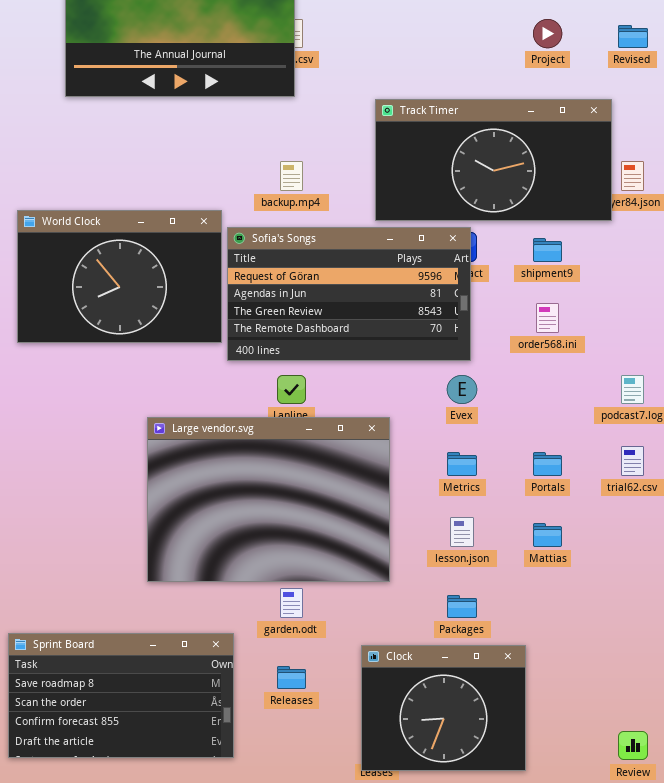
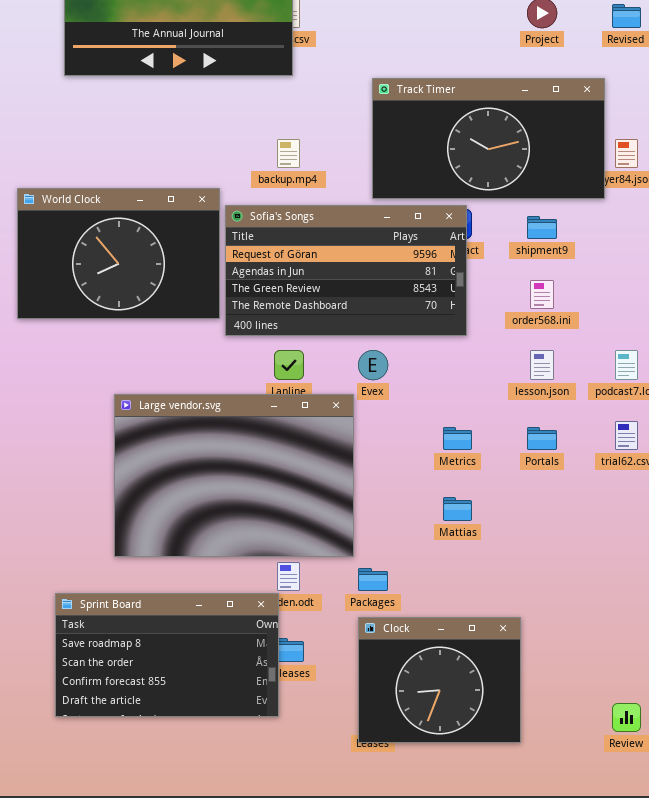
Evex: [447,375,477,404] -> [358,350,388,380], moved
Large vendor.svg: [147,417,390,582] -> [114,394,354,557], moved
lesson.json: [450,517,474,547] -> [530,350,554,380], moved
Mattias: [533,523,562,547] -> [443,497,472,521], moved
Packages: [447,595,477,618] -> [358,568,388,591], moved
Sprint Board: [8,633,234,758] -> [55,593,279,717], moved

